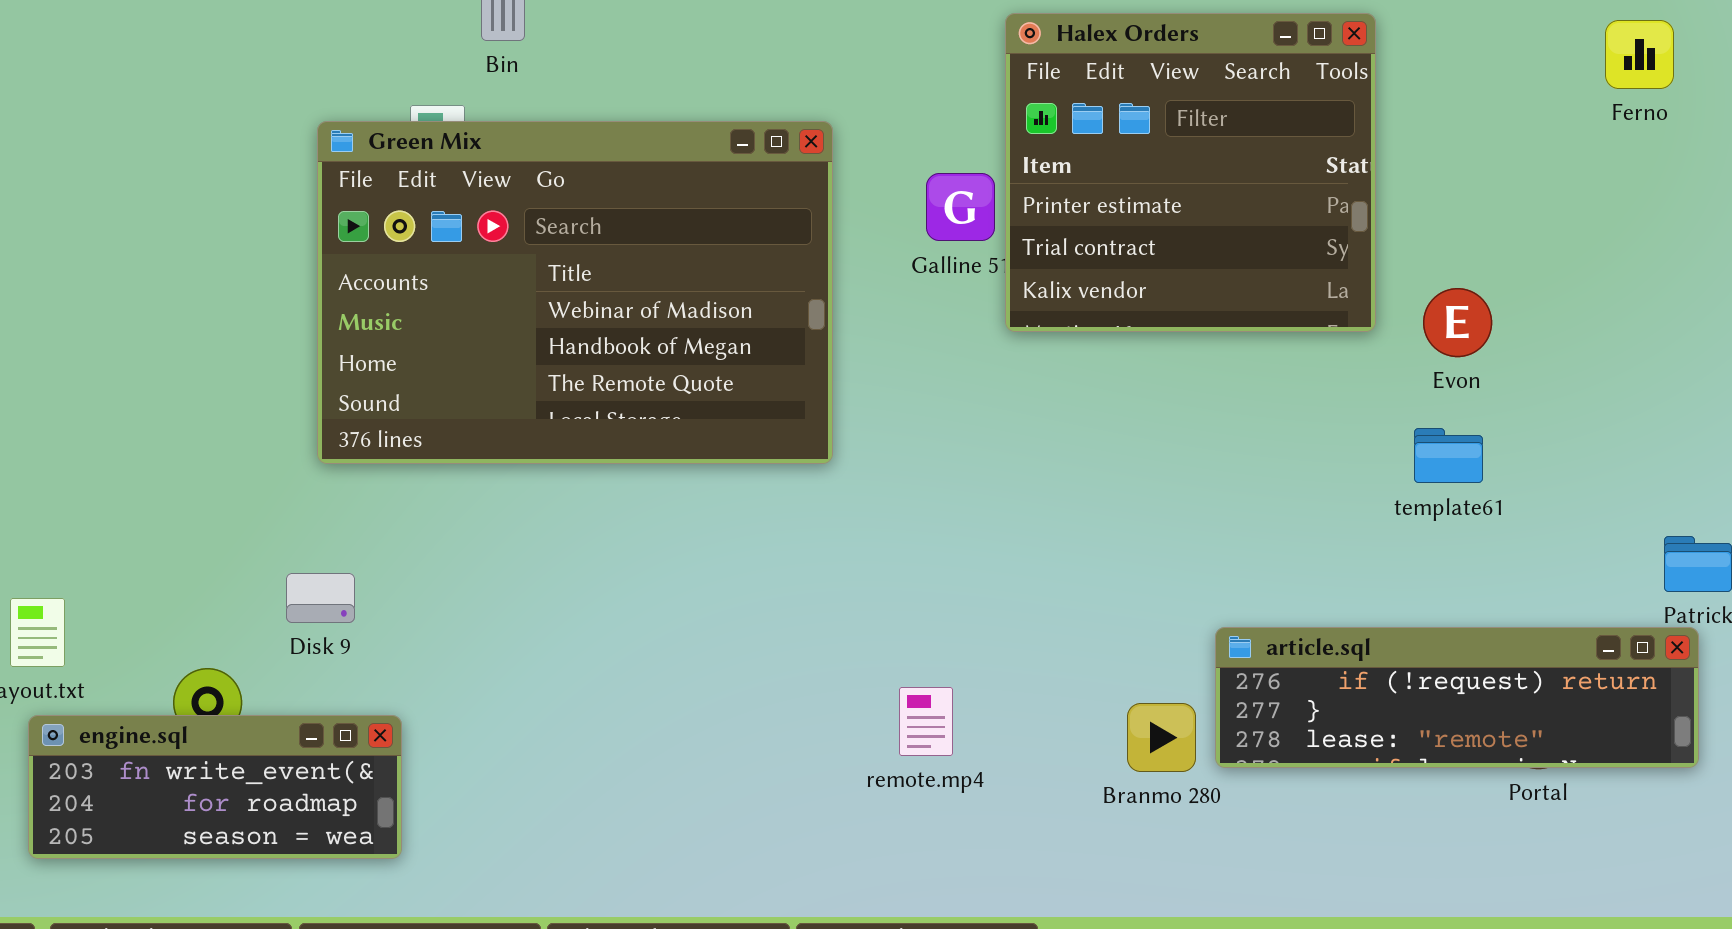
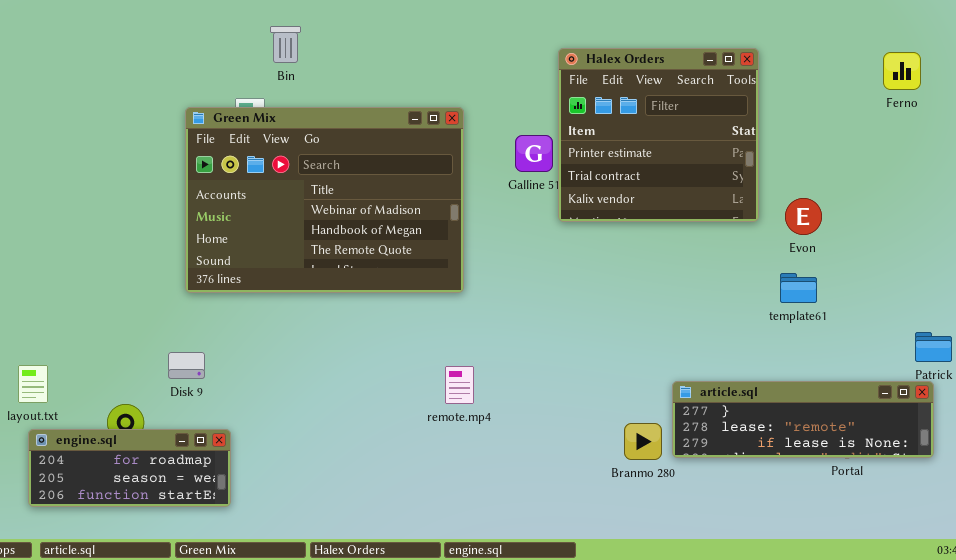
article.sql: [1215,627,1699,768] -> [672,381,934,458], scrolled down 1 row
remote.mp4: [899,687,953,756] -> [445,366,474,404], moved
engine.sql: [28,715,402,859] -> [28,429,231,507], scrolled down 1 row

